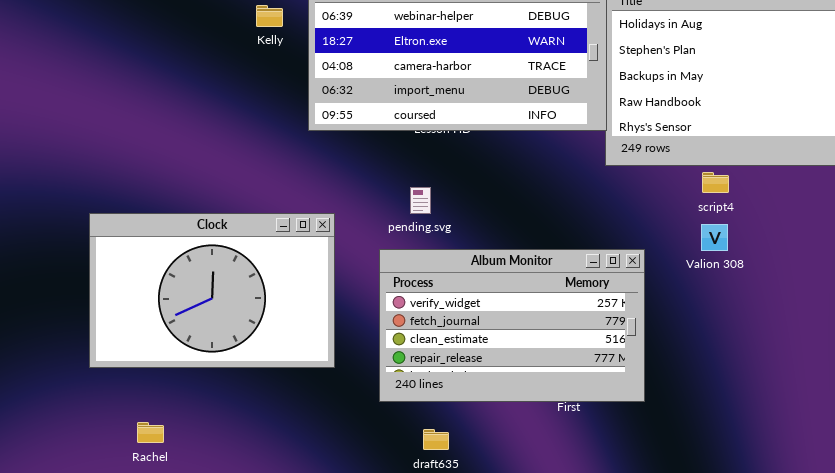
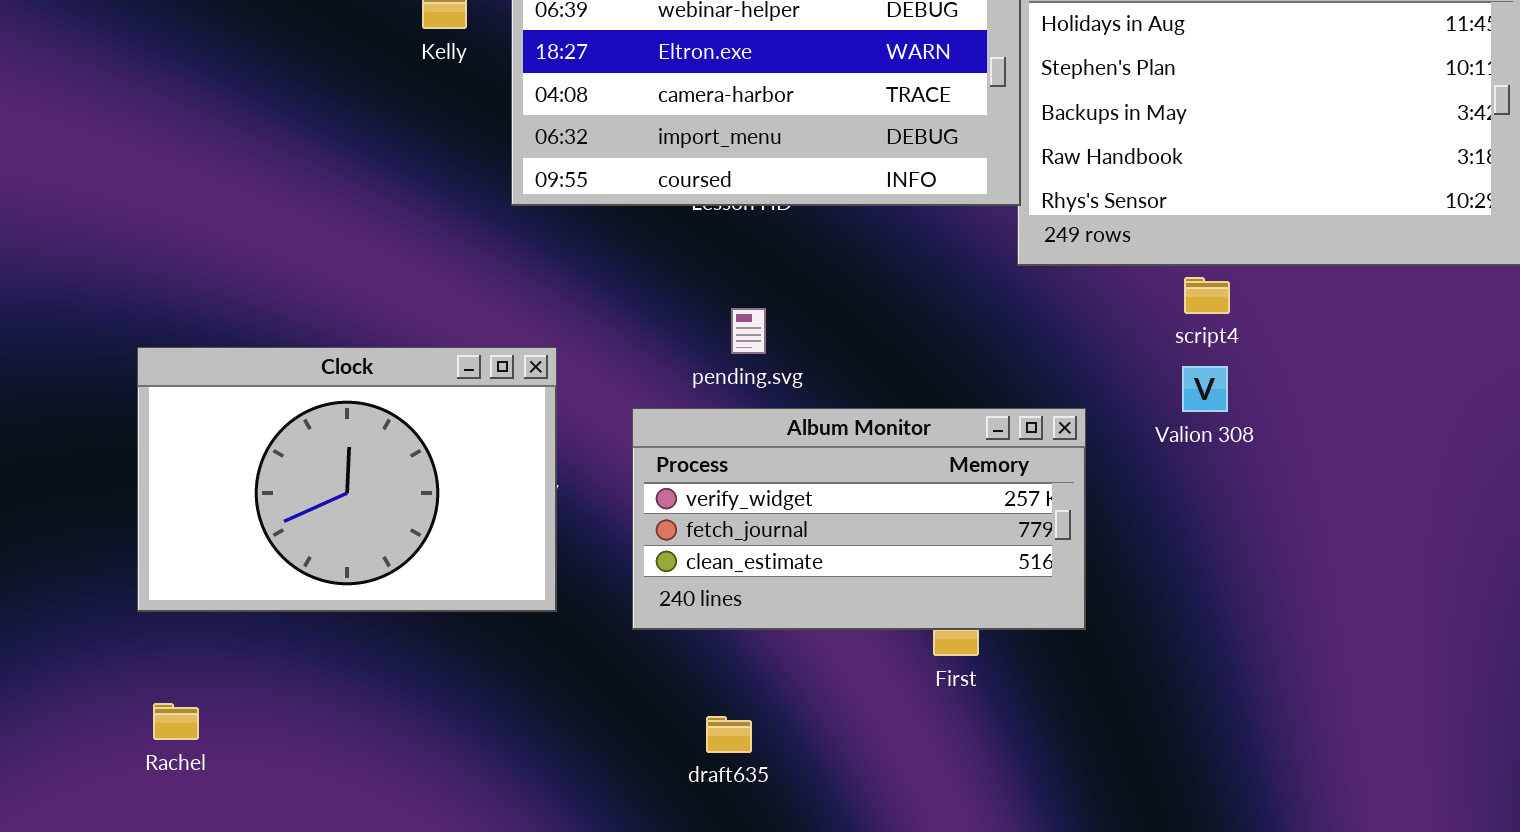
pending.svg: [410,187,431,214] -> [731,308,766,354], moved
Album Monitor: [379,249,645,402] -> [632,408,1086,630], resized
Rachel: [137,422,164,443] -> [153,703,199,740], moved

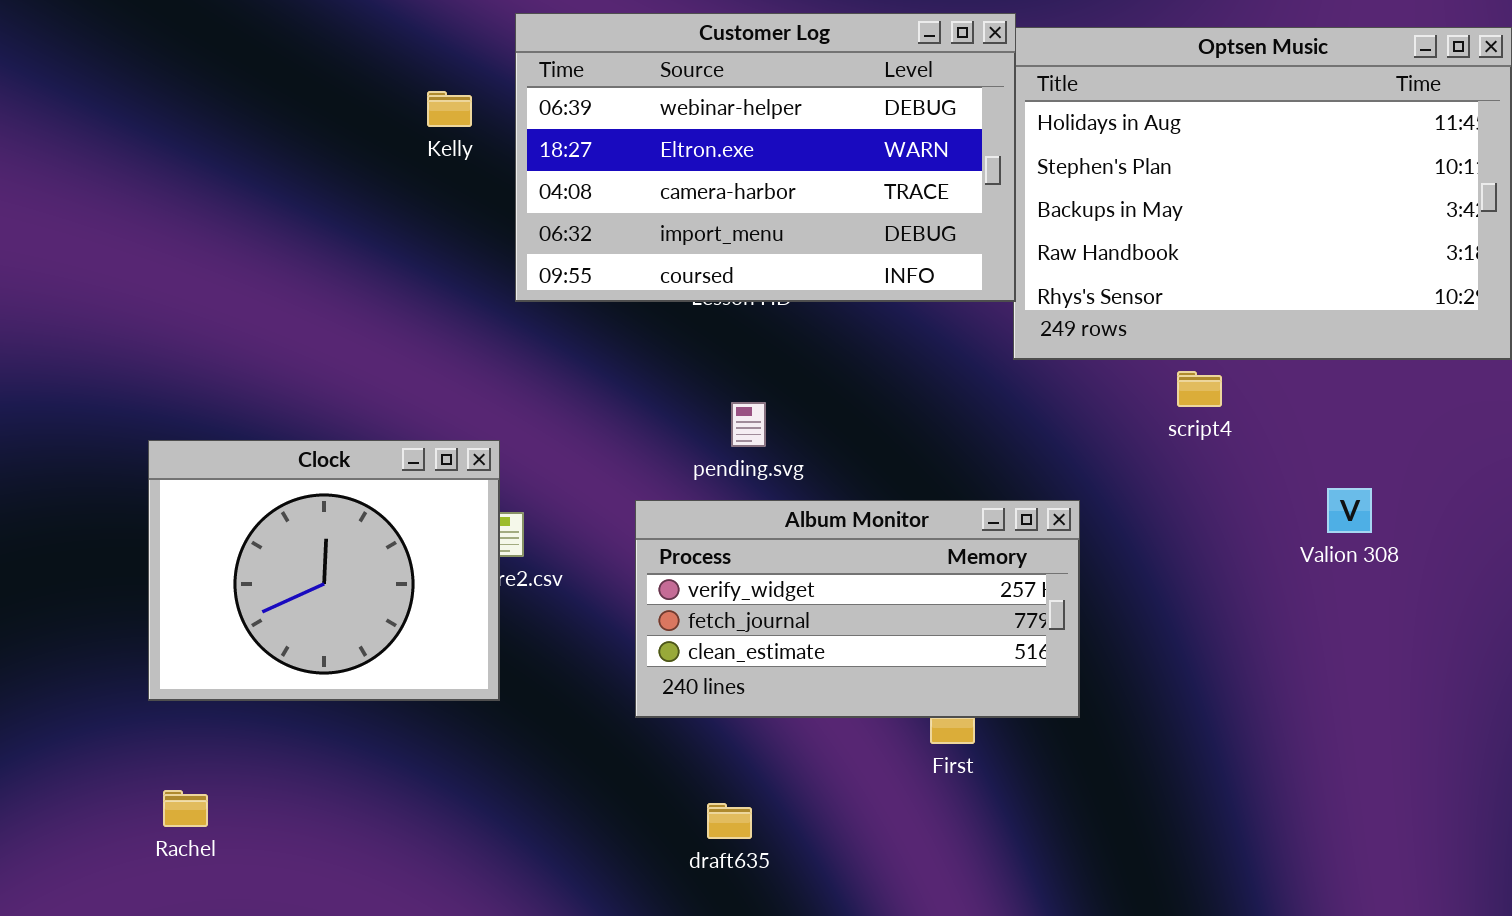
Clock: [137,347,557,612] -> [148,440,500,701], resized
Valion 308: [1182,366,1228,412] -> [1327,488,1372,533], moved

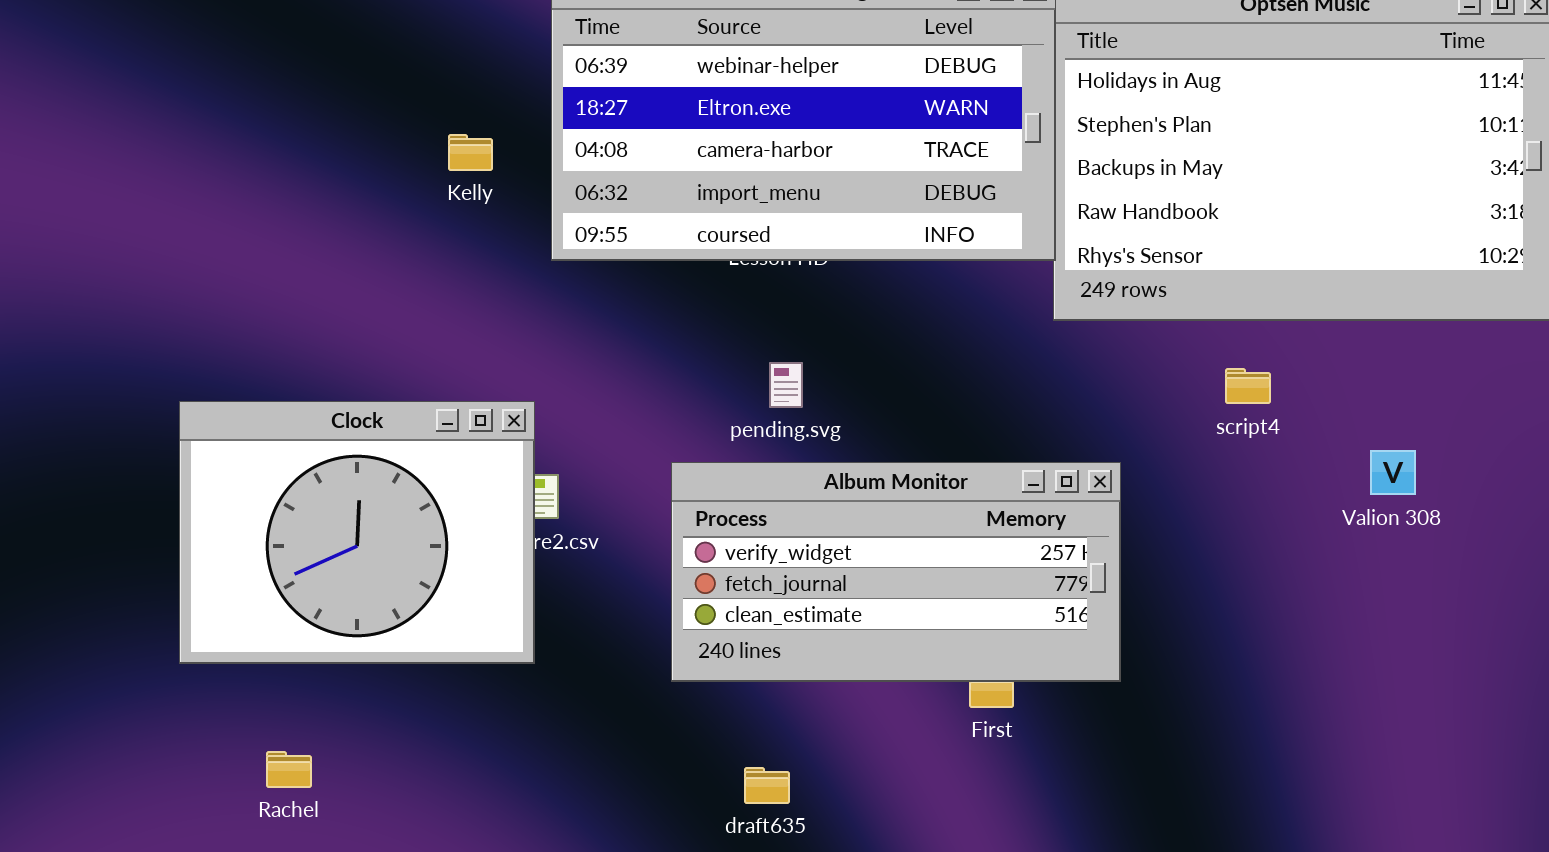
Kelly: [427,91,472,127] -> [448,134,493,171], moved
script4: [1177,371,1222,407] -> [1225,368,1271,404], moved
Rachel: [163,790,208,827] -> [266,751,312,788], moved

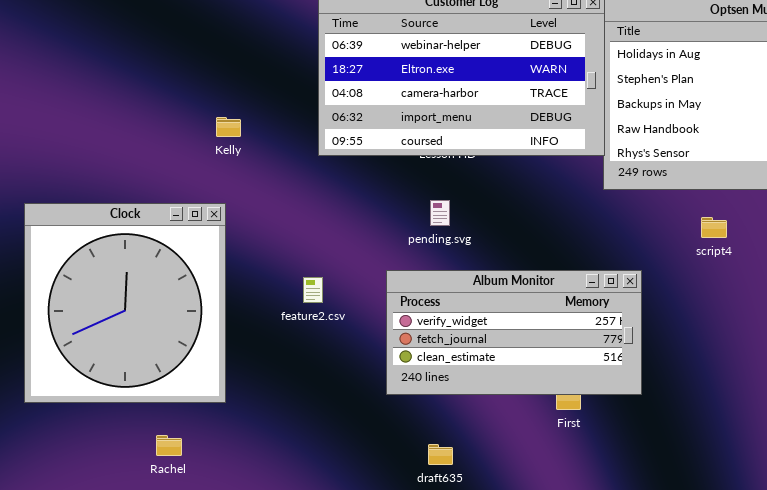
Kelly: [448,134,493,171] -> [216,117,241,137], moved
pending.svg: [769,362,803,408] -> [430,200,450,226], moved
Clock: [179,401,535,664] -> [24,203,226,403], moved, resized

